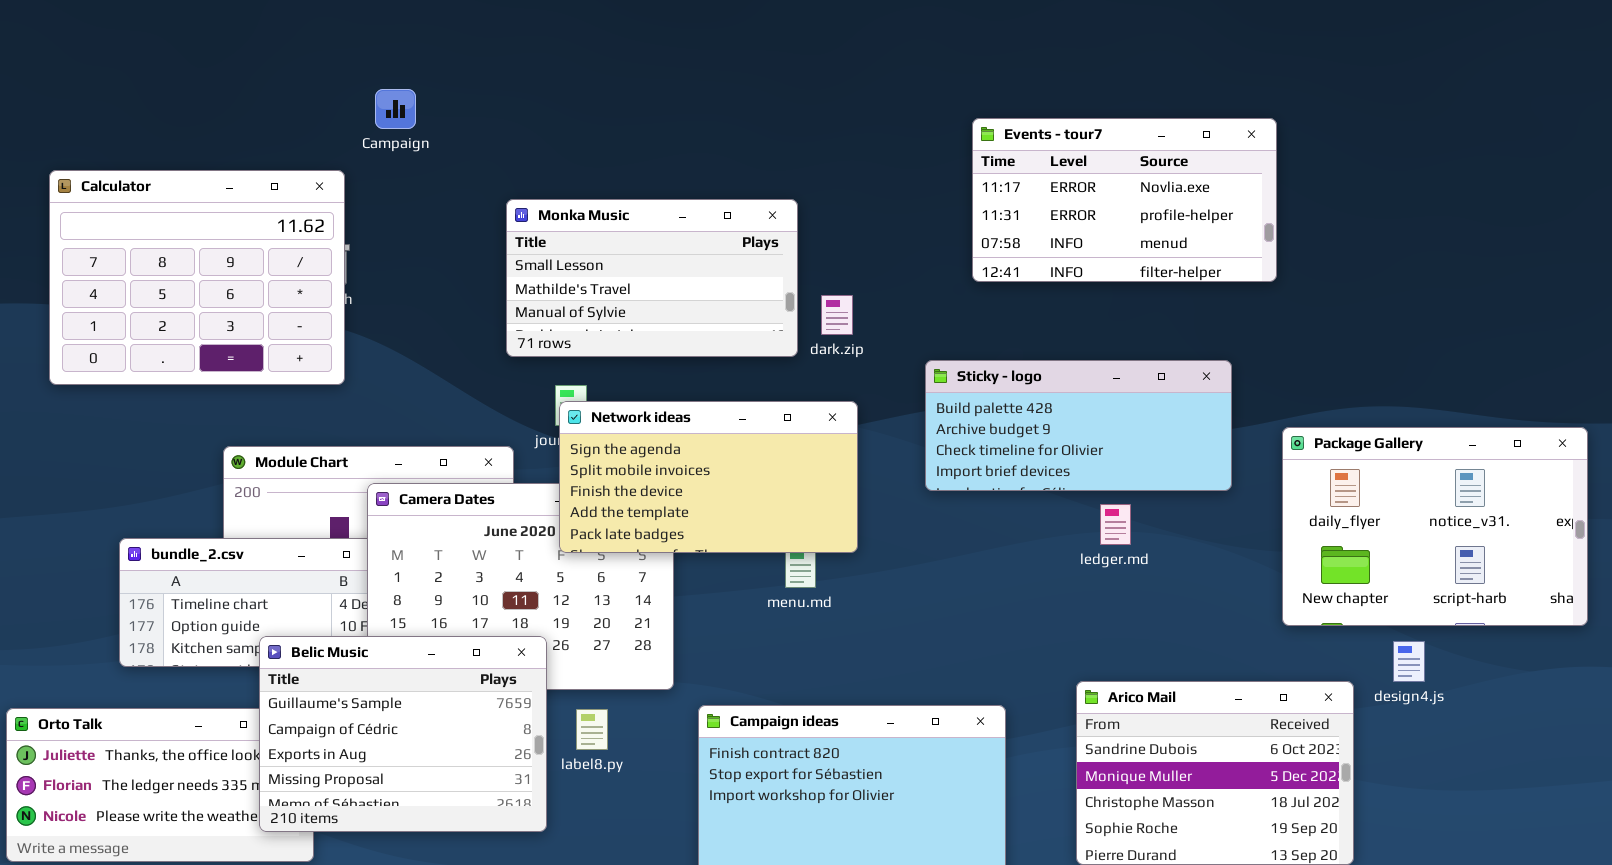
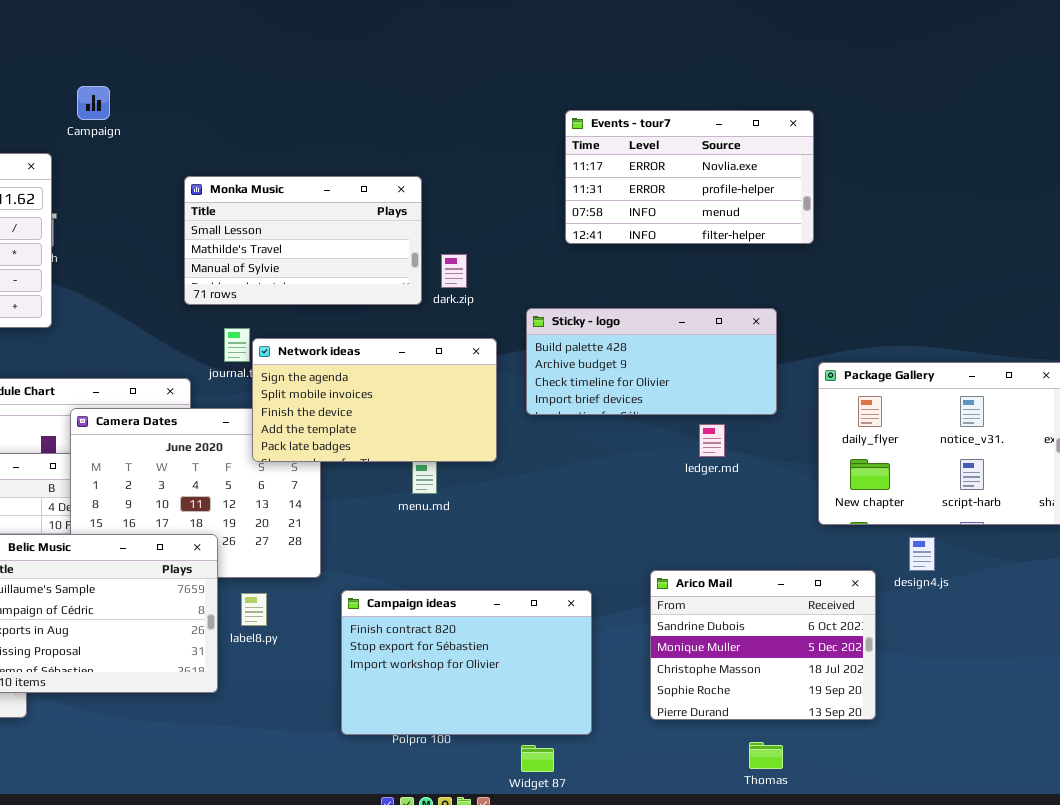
Network ideas: [559,401,858,553] -> [252,338,497,462], moved
ledger.md: [1100,504,1131,545] -> [699,424,725,457], moved

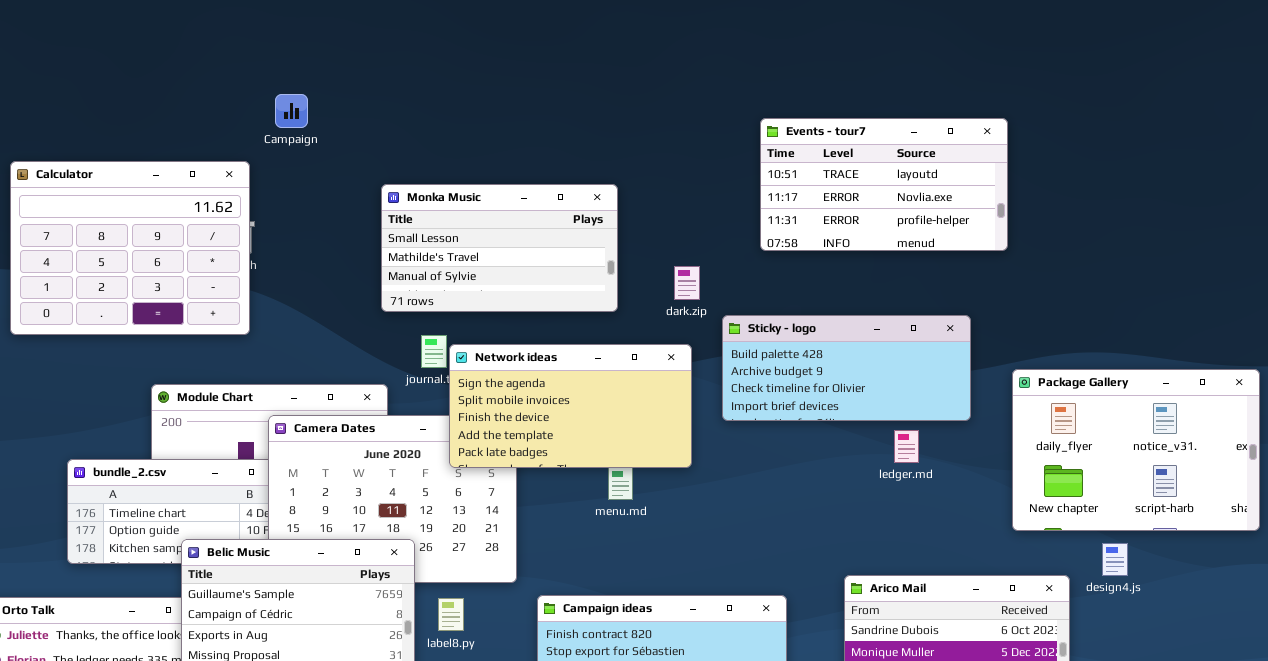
Events - tour7: [565,110,814,244] -> [760,118,1008,251], scrolled up 1 row
dark.zip: [441,254,467,288] -> [674,266,700,300], moved

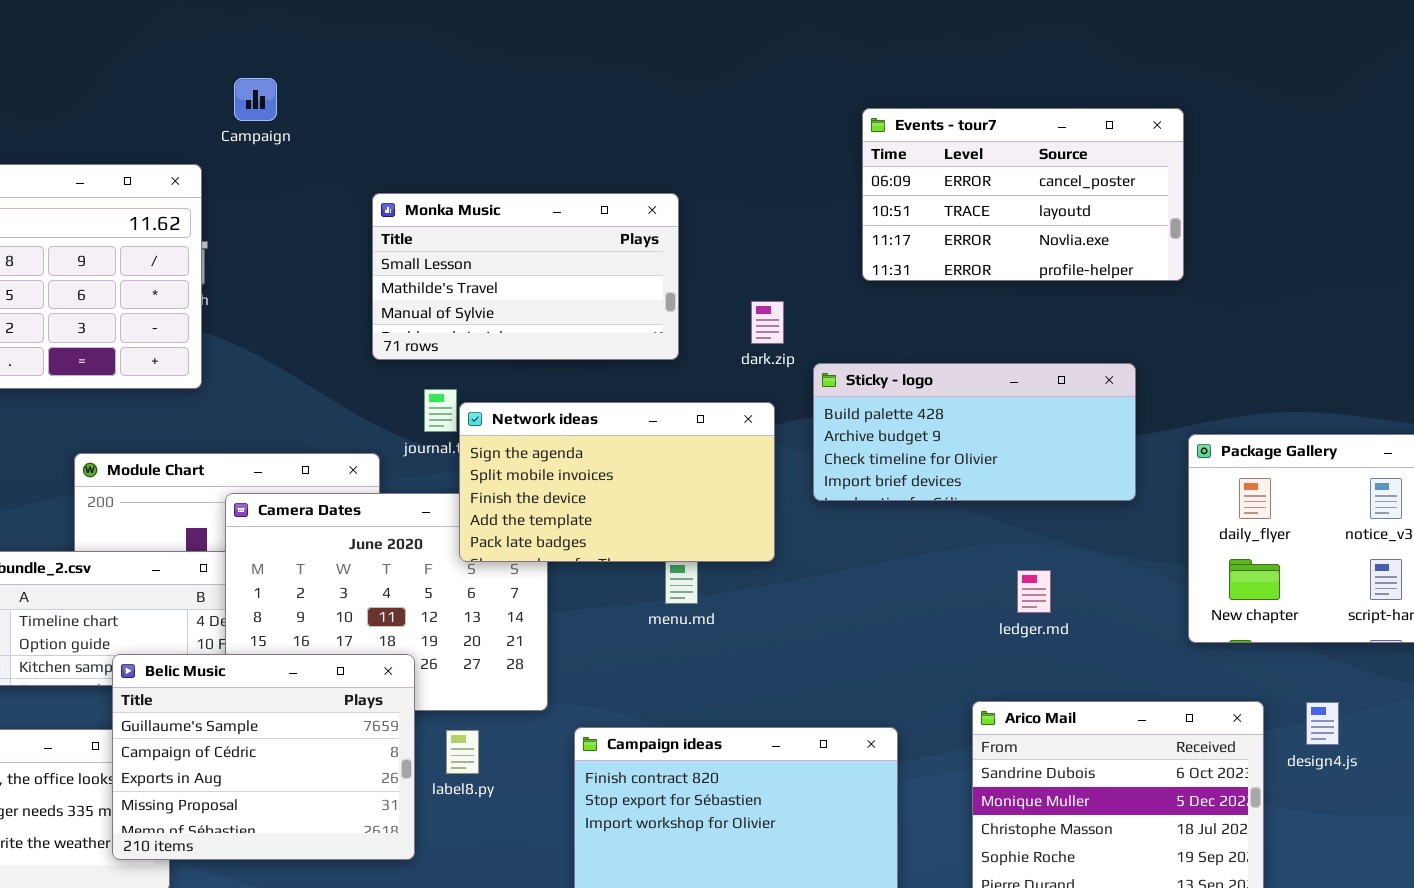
Events - tour7: [760,118,1008,251] -> [862,108,1184,281], scrolled up 1 row
ledger.md: [894,430,919,463] -> [1017,570,1051,613], moved
design4.js: [1102,543,1128,576] -> [1306,702,1339,745], moved

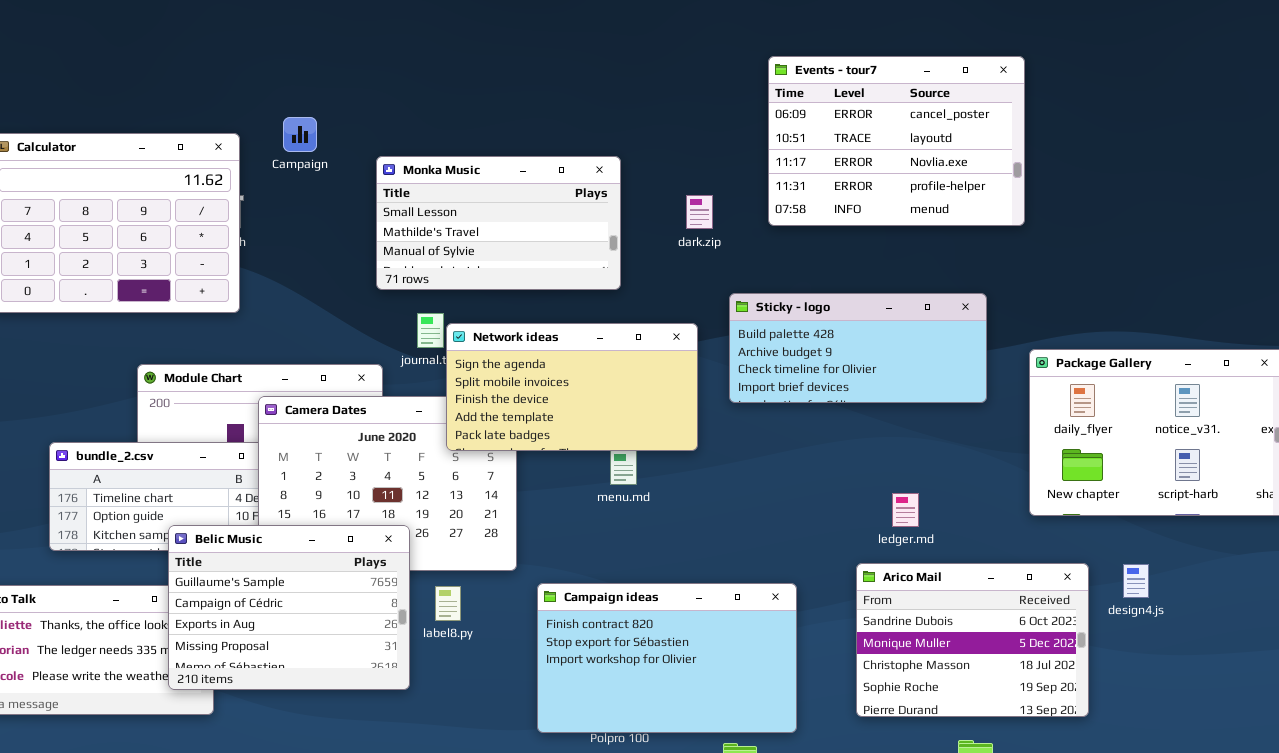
Campaign: [234,78,277,121] -> [283,117,317,152], moved
Events - tour7: [862,108,1184,281] -> [768,56,1025,226], resized
dark.zip: [751,301,784,344] -> [686,195,713,229], moved
ledger.md: [1017,570,1051,613] -> [892,493,919,527], moved

